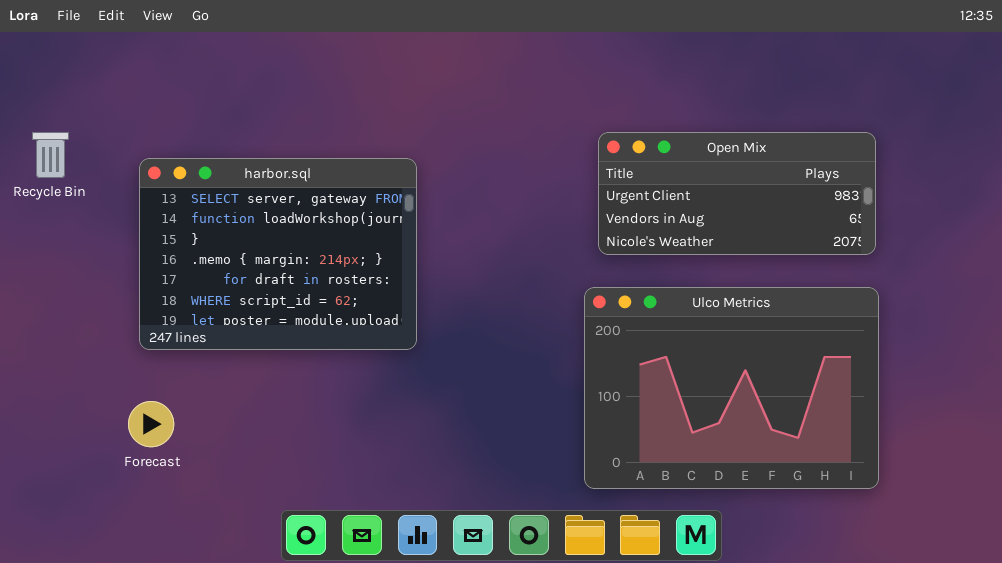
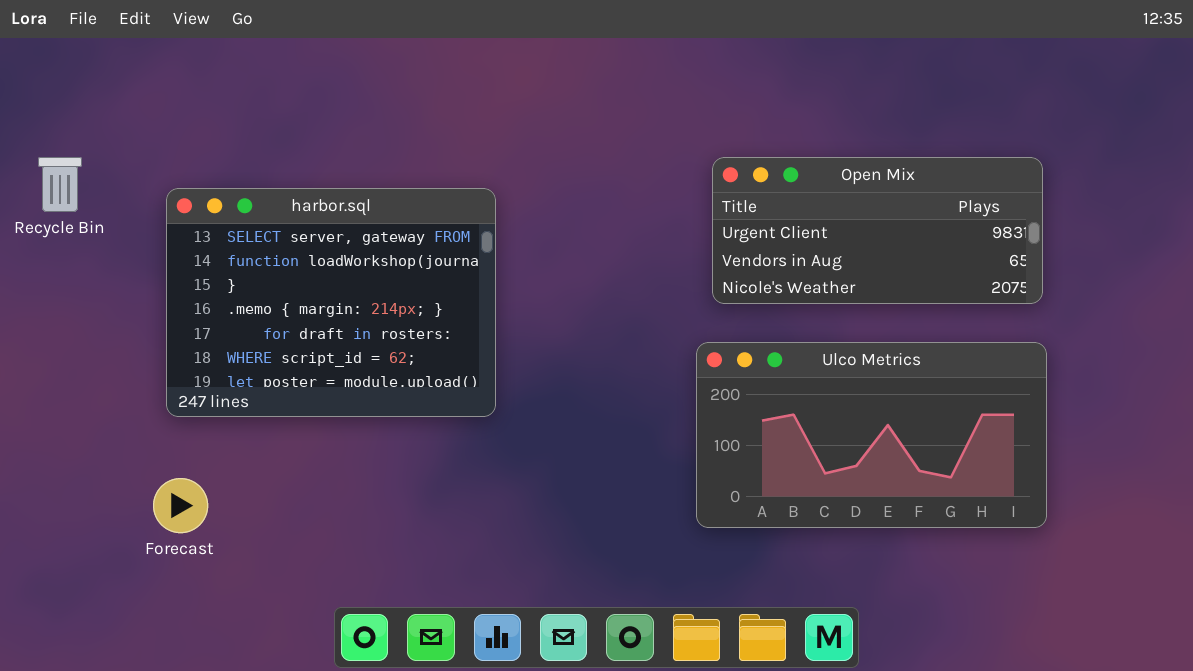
Ulco Metrics: [584,287,879,489] -> [696,342,1047,528], resized

